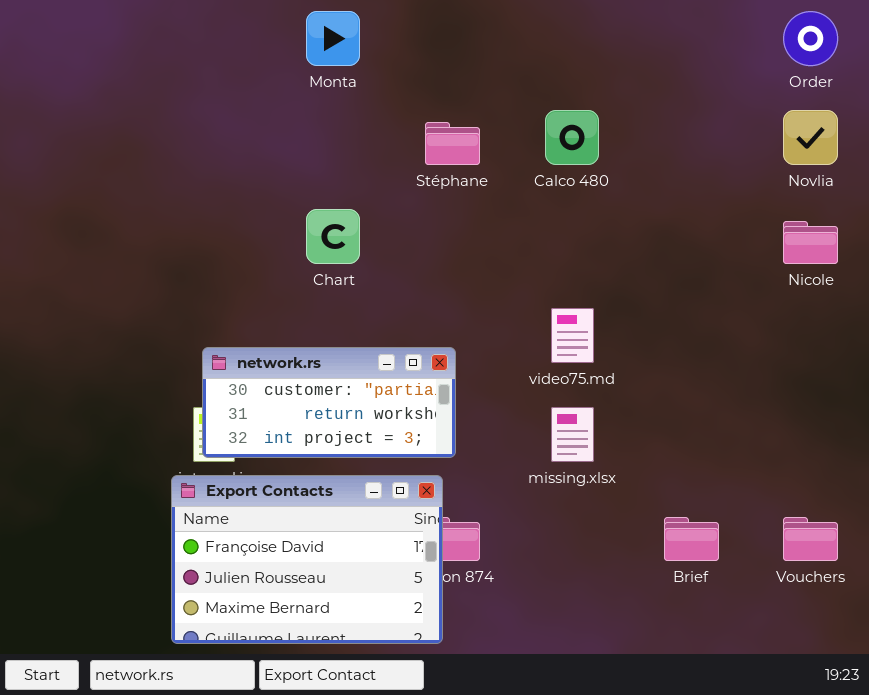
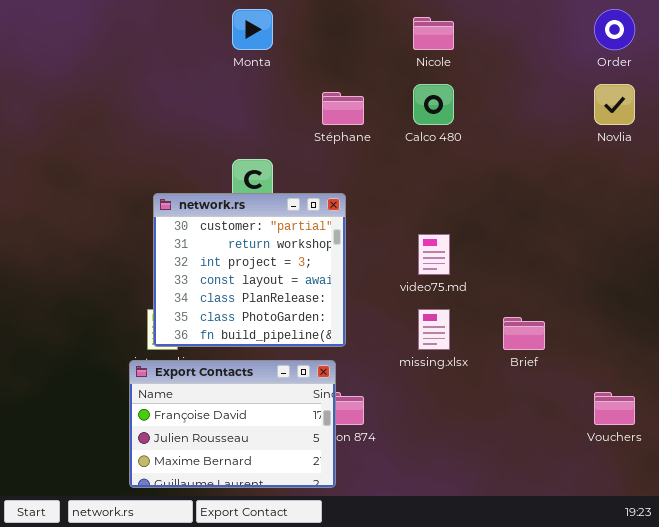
Nicole: [783,221,838,264] -> [413,17,454,50], moved
network.rs: [202,347,456,458] -> [153,193,346,347], resized
Brief: [664,517,719,561] -> [503,317,545,350], moved

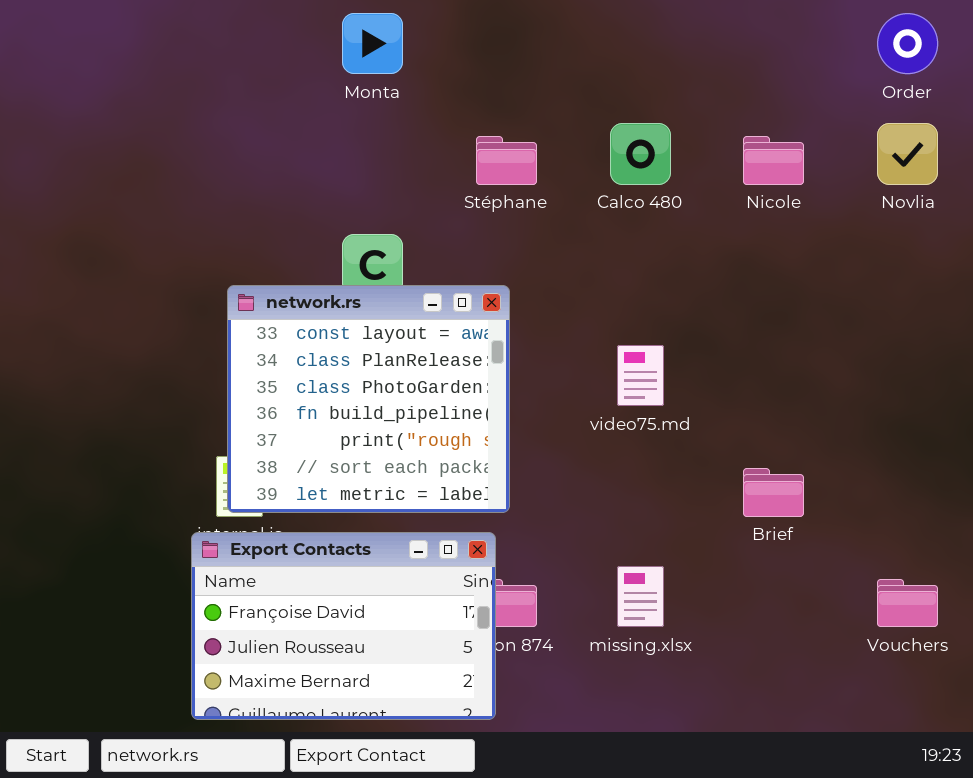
Nicole: [413,17,454,50] -> [743,136,804,185], moved
network.rs: [153,193,346,347] -> [227,285,510,513], scrolled down 3 rows
missing.xlsx: [418,309,450,350] -> [617,566,664,627], moved

